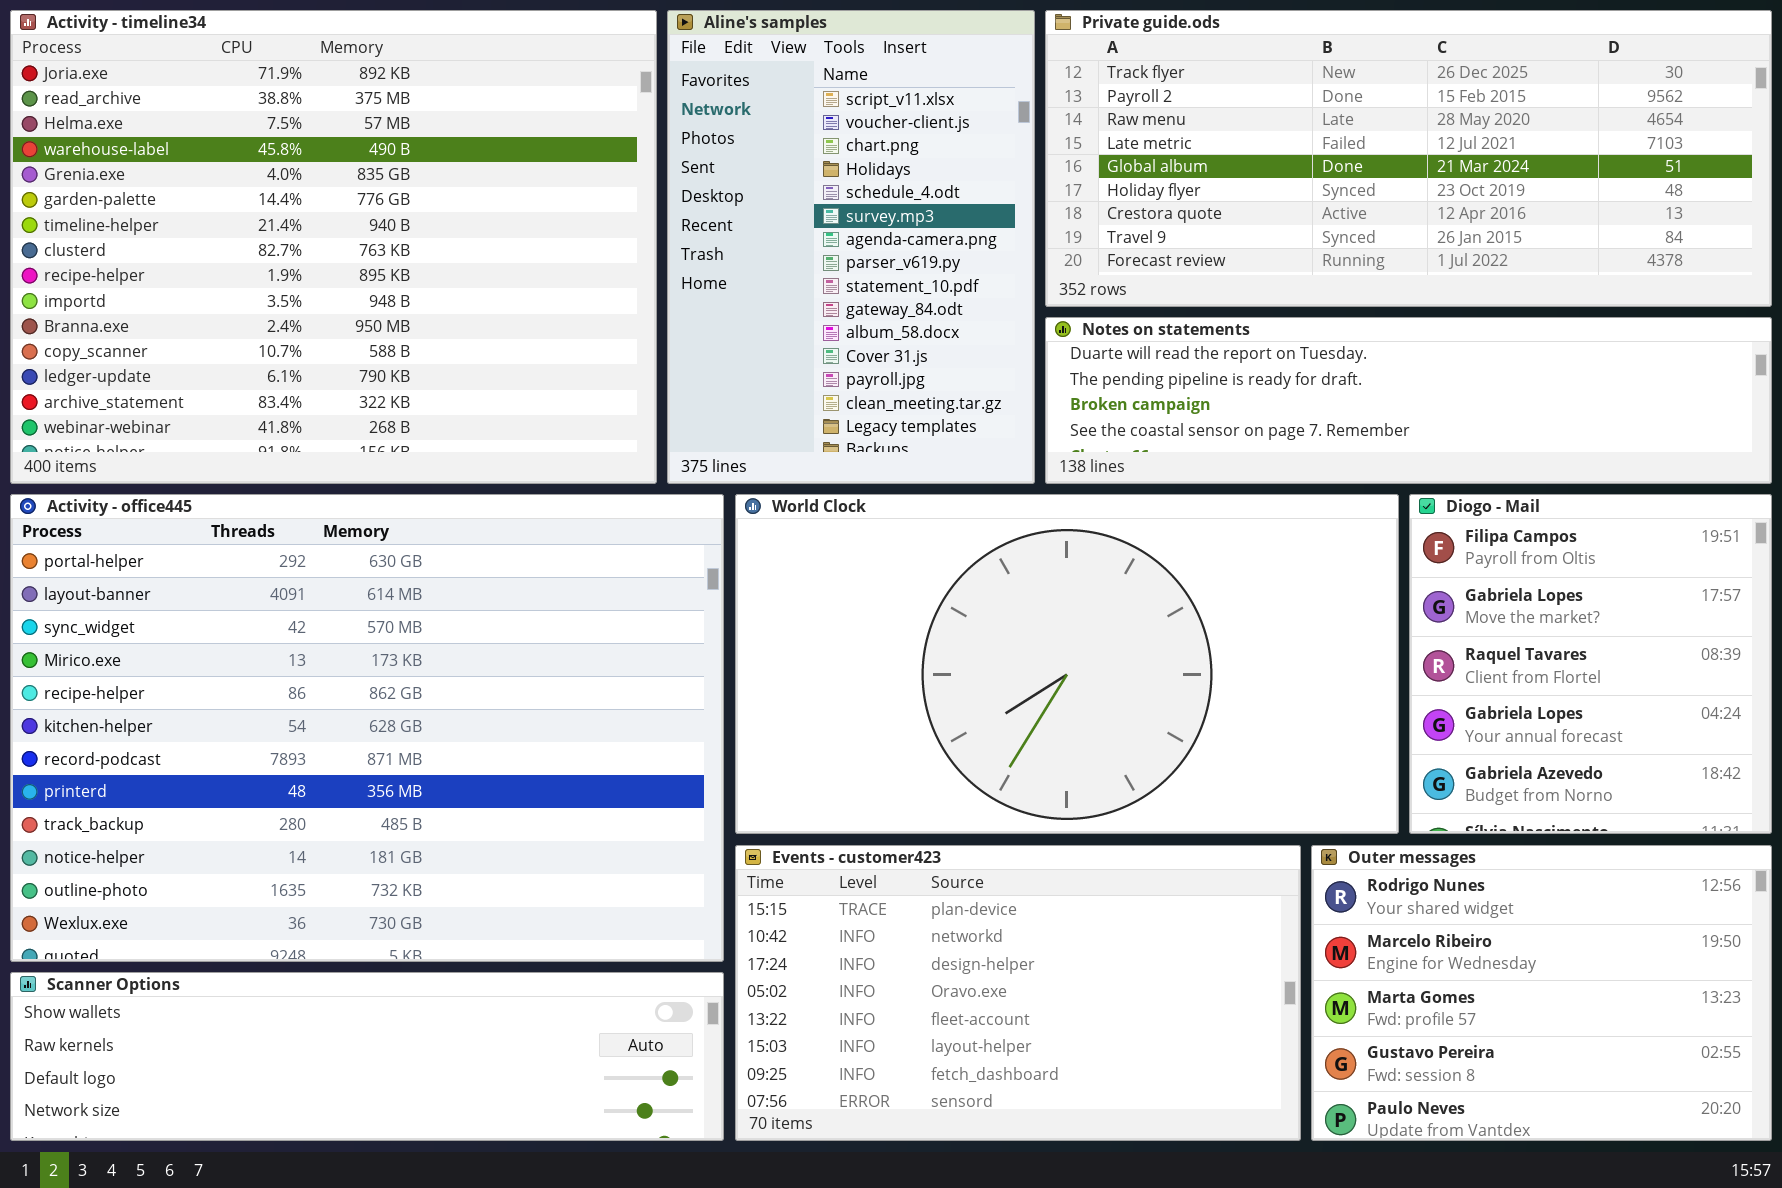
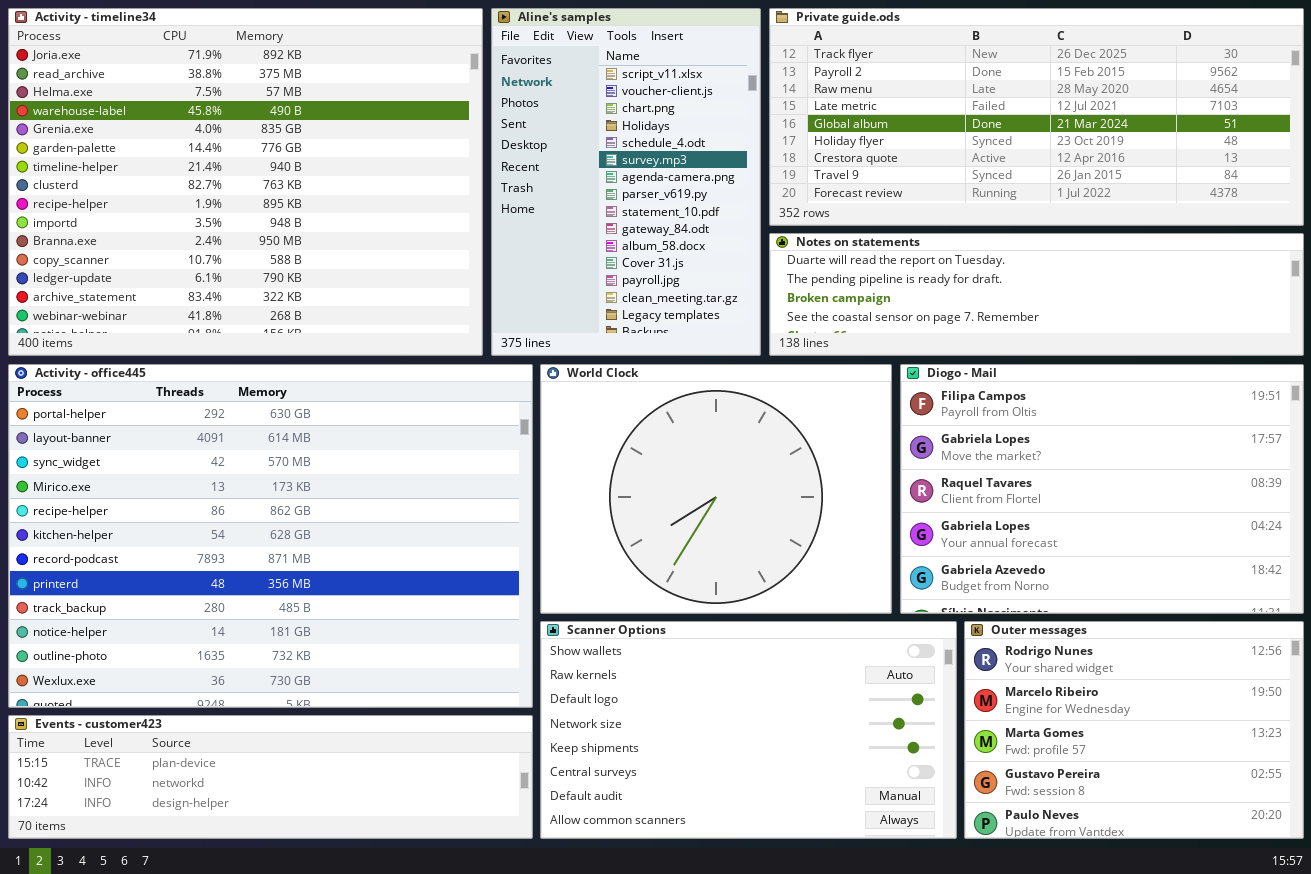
World Clock: [735,494,1399,834] -> [540,364,892,614], resized
Diogo - Mail: [1409,494,1772,834] -> [900,364,1304,614], resized
Events - customer423: [735,845,1301,1141] -> [8,715,533,839], moved, resized
Scanner Options: [10,972,724,1141] -> [540,621,957,839], moved, resized

